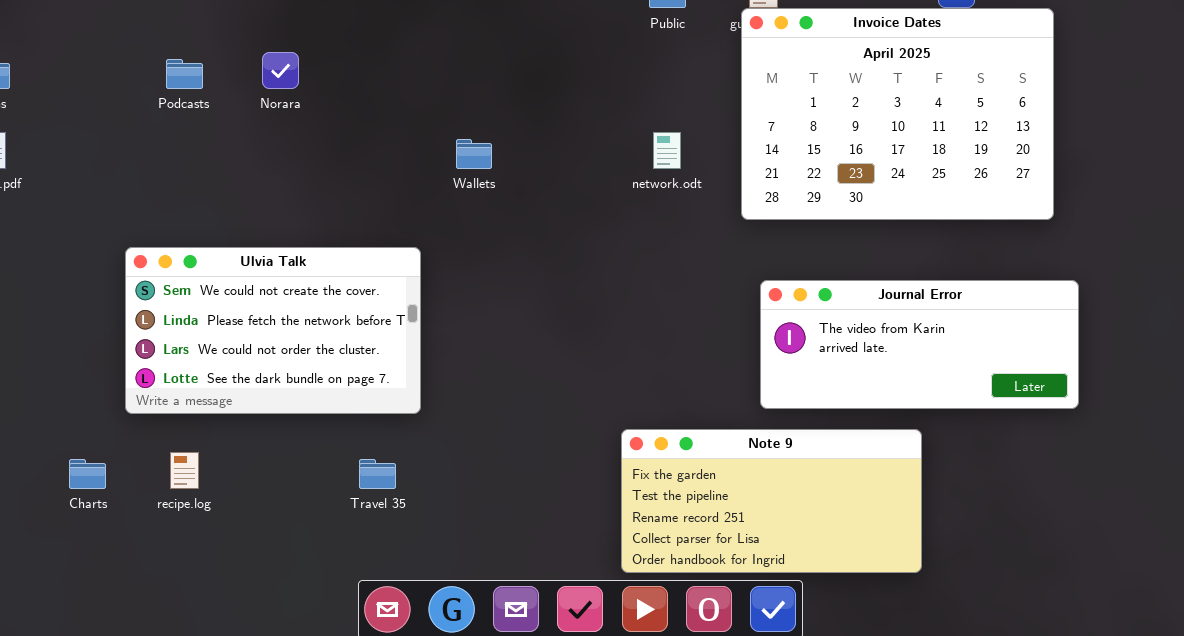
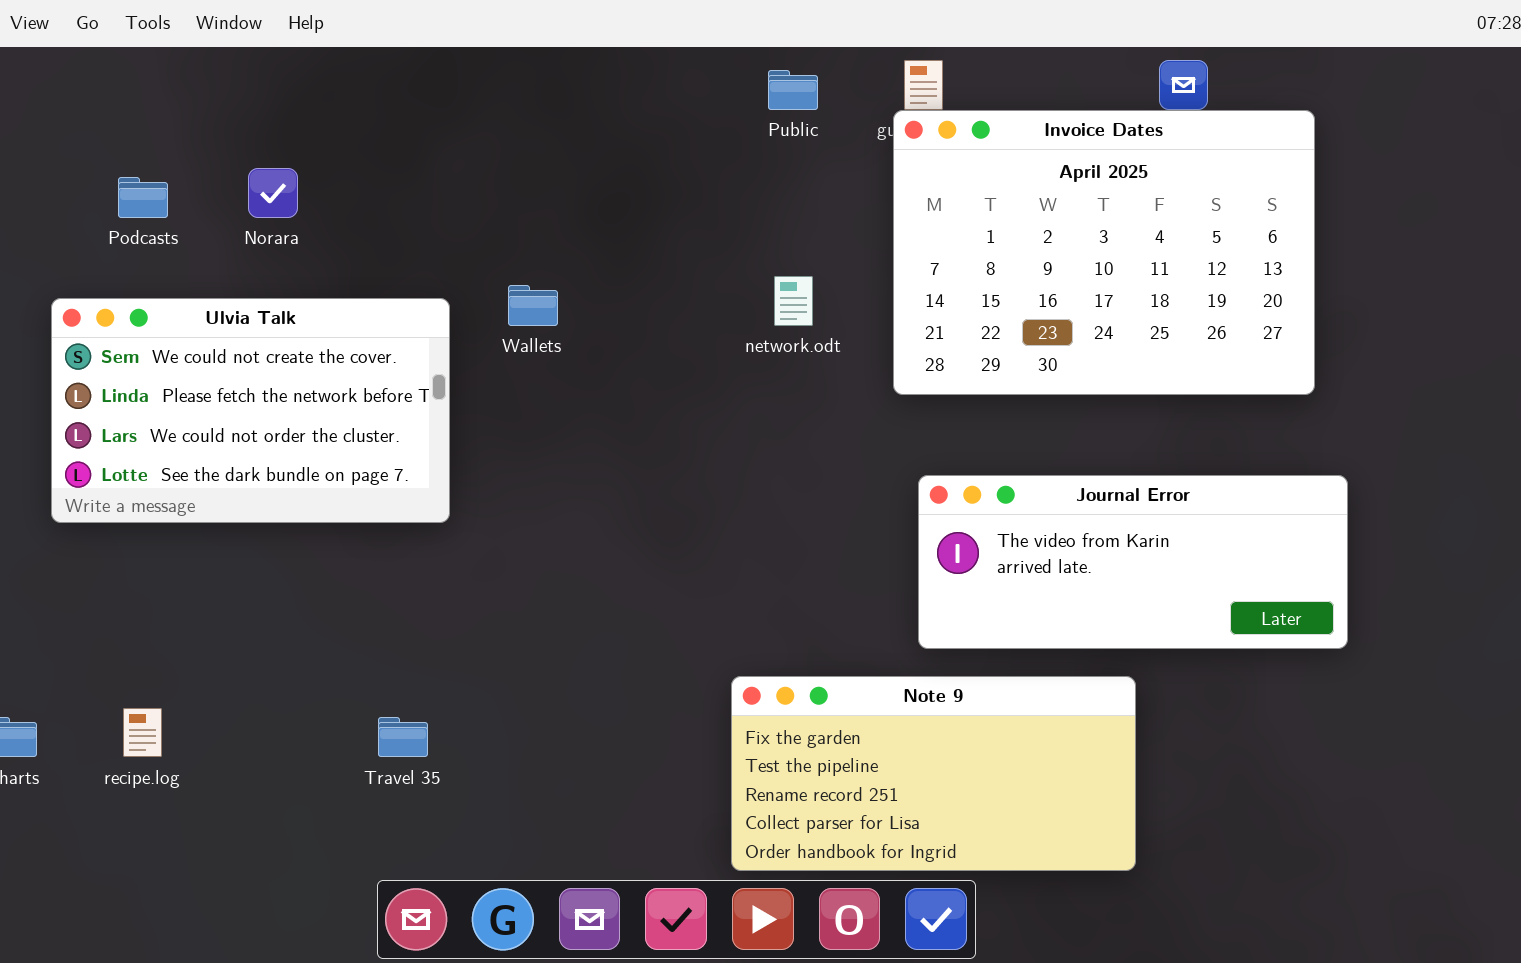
Ulvia Talk: [125,247,421,414] -> [51,298,450,523], moved

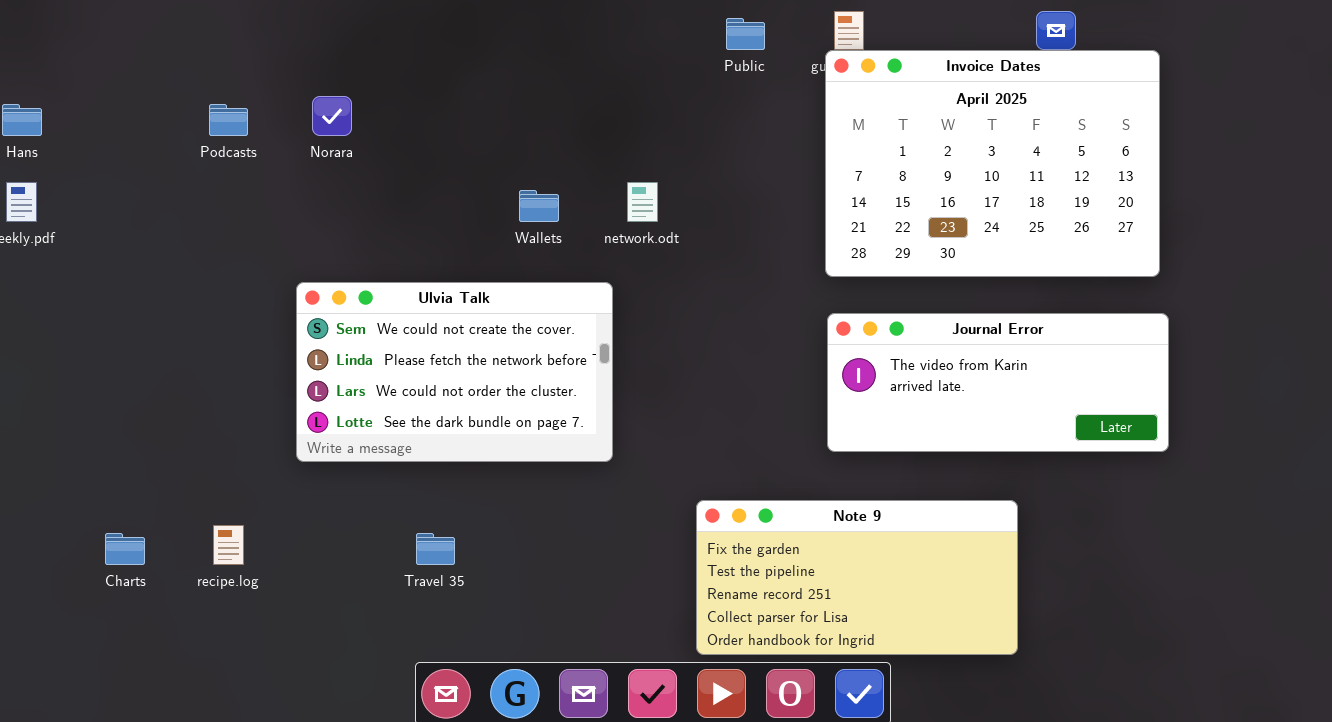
network.odt: [774,276,813,326] -> [627,182,658,222], moved
Ulvia Talk: [51,298,450,523] -> [296,282,613,462], moved
Journal Error: [918,475,1348,649] -> [827,313,1169,452], moved

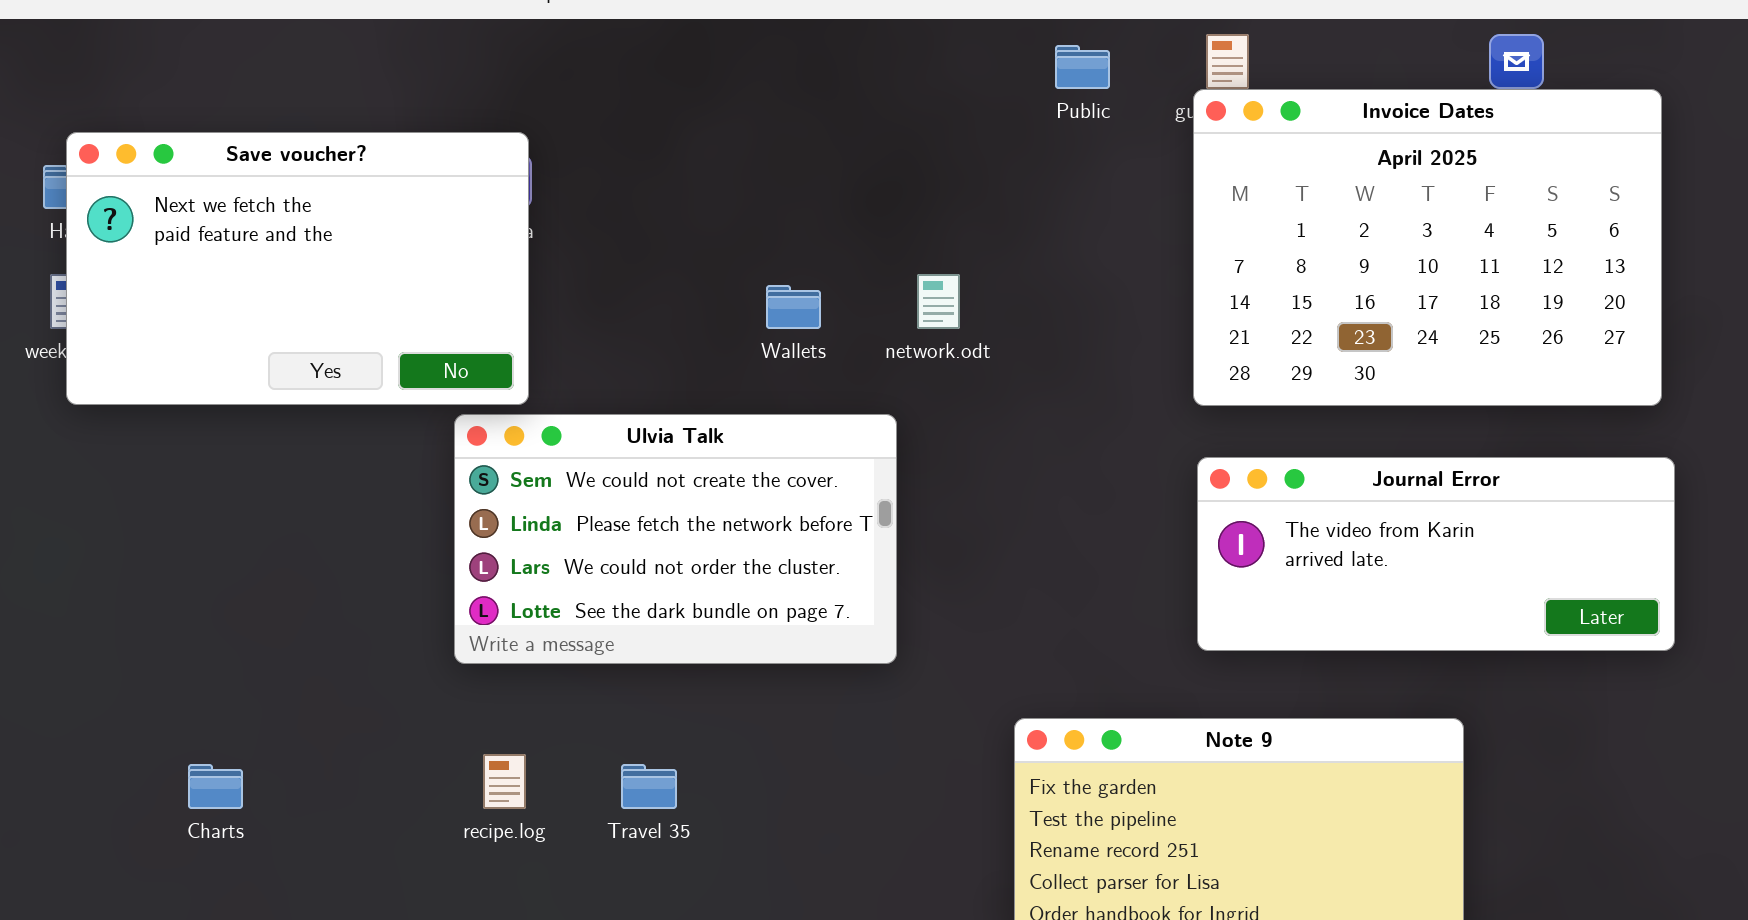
Save voucher?: none -> [66,132,529,405], opened
recipe.log: [213,525,244,565] -> [483,754,526,809], moved

